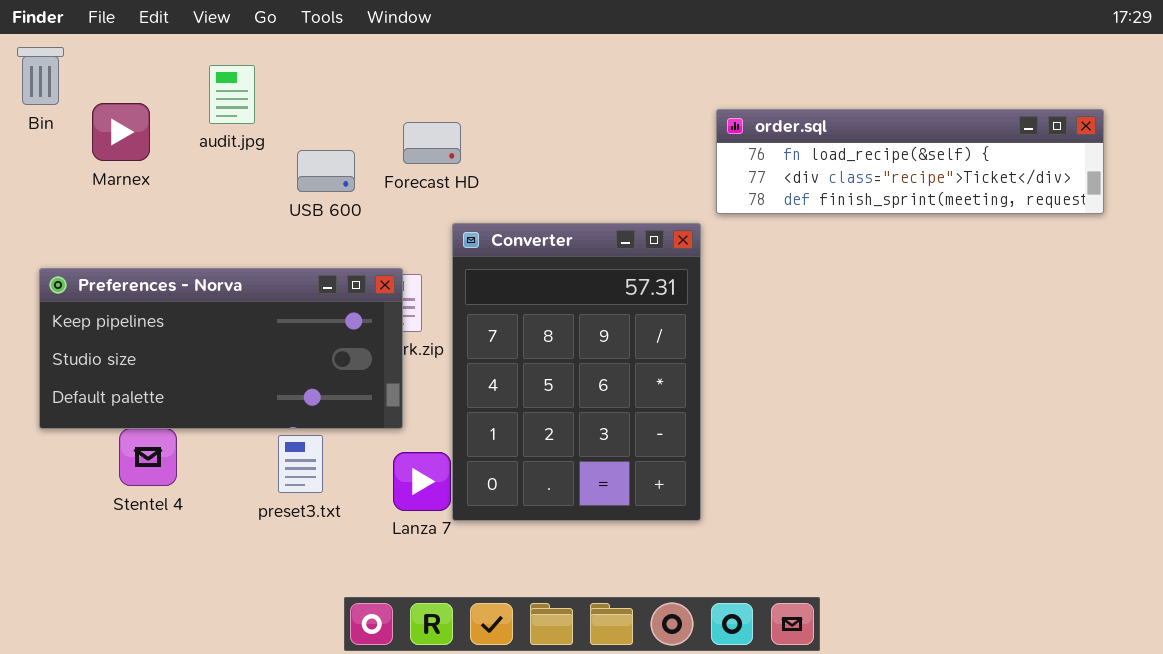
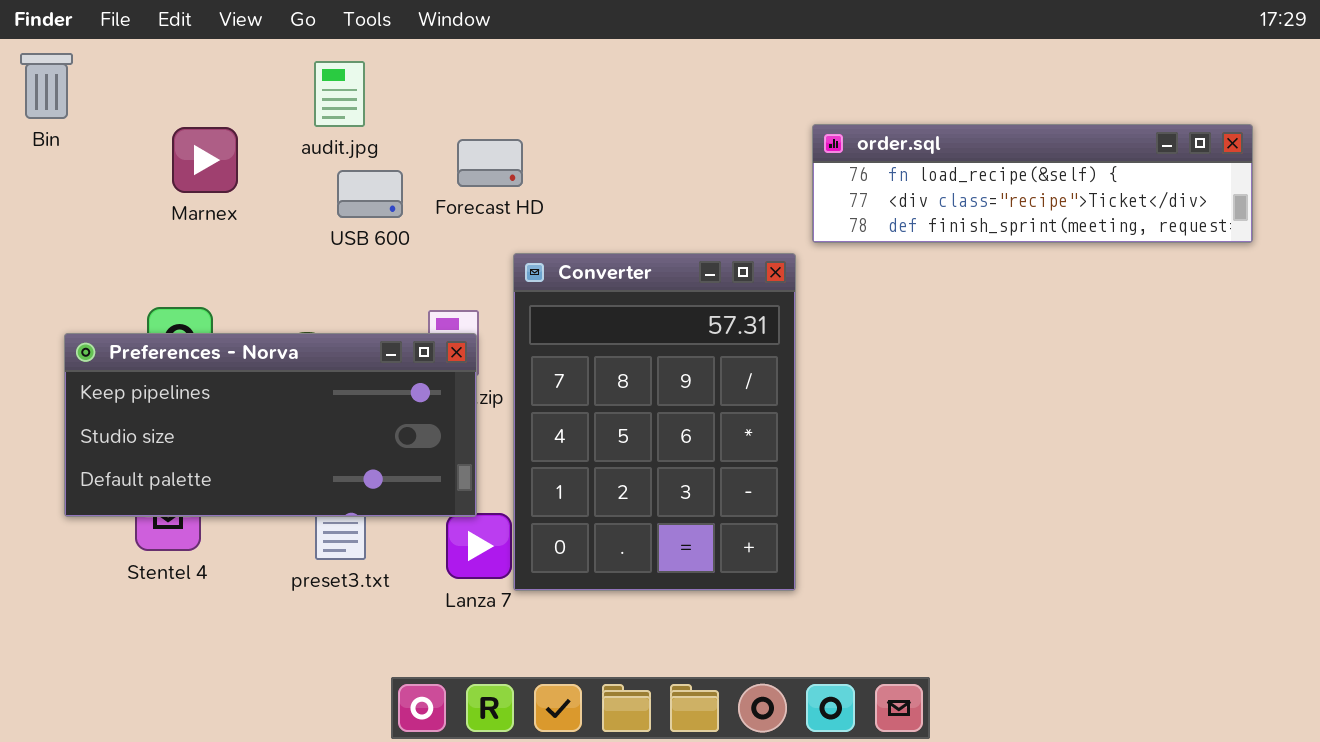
audit.jpg: [209,65,255,124] -> [314,61,365,127], moved
Marnex: [92,103,150,161] -> [172,127,238,193], moved
Preferences - Norva: [39,268,403,429] -> [64,333,477,517], moved

